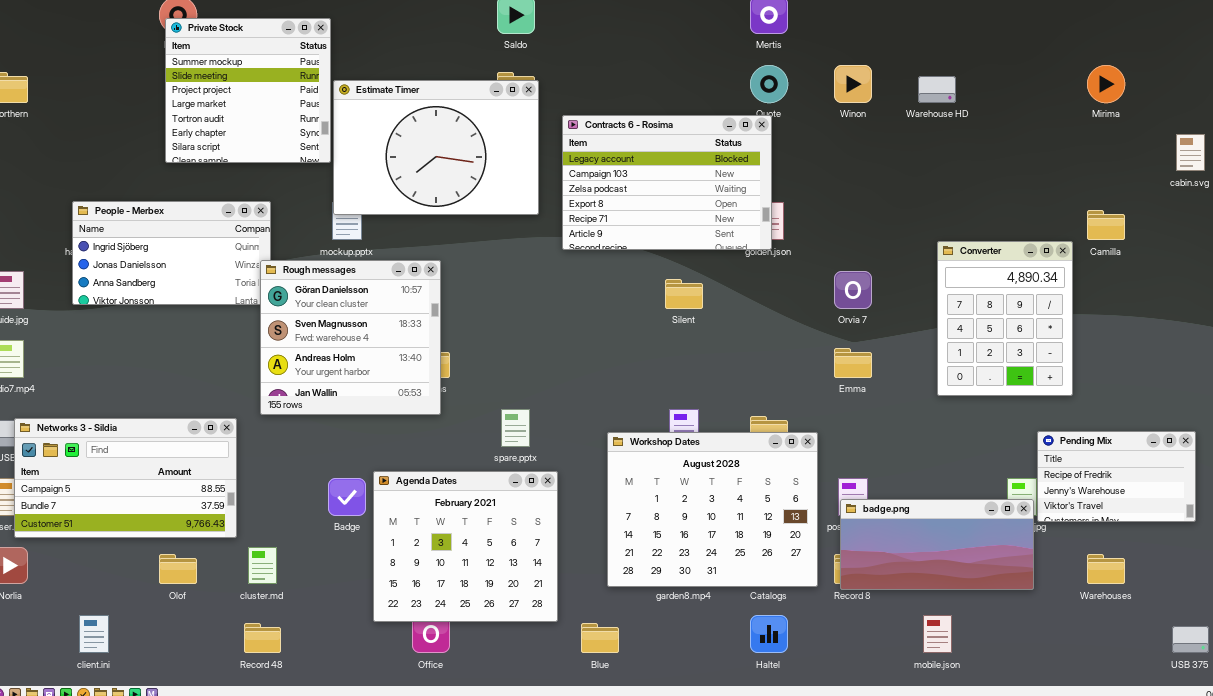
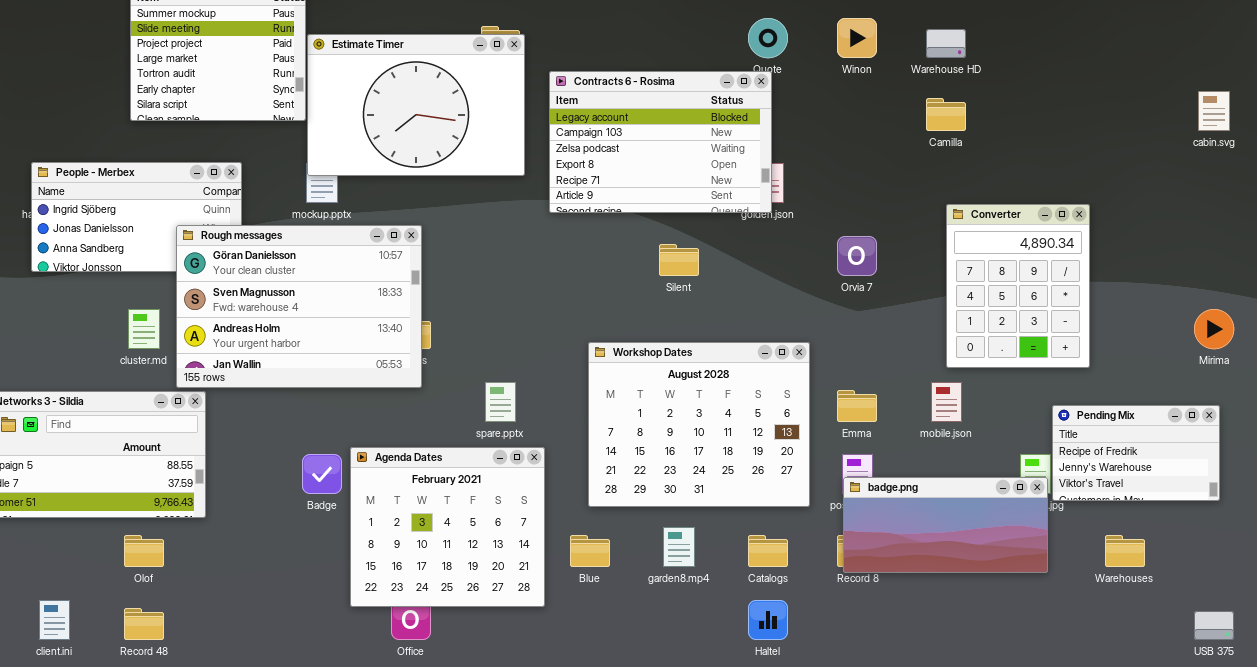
Mirima: [1087,65,1125,103] -> [1194,309,1234,349], moved
Camilla: [1087,210,1125,240] -> [926,98,966,131], moved
Rough messages: [260,260,441,415] -> [176,225,422,388], resized
Emma: [834,348,872,378] -> [837,390,877,422], moved
Workshop Dates: [607,432,818,587] -> [588,342,810,507], moved
cluster.md: [248,547,277,584] -> [128,309,160,349], moved
mobile.json: [923,615,952,653] -> [931,382,962,422], moved
Record 48: [244,623,281,653] -> [124,608,164,640], moved
Blue: [581,623,619,653] -> [570,535,610,567], moved

